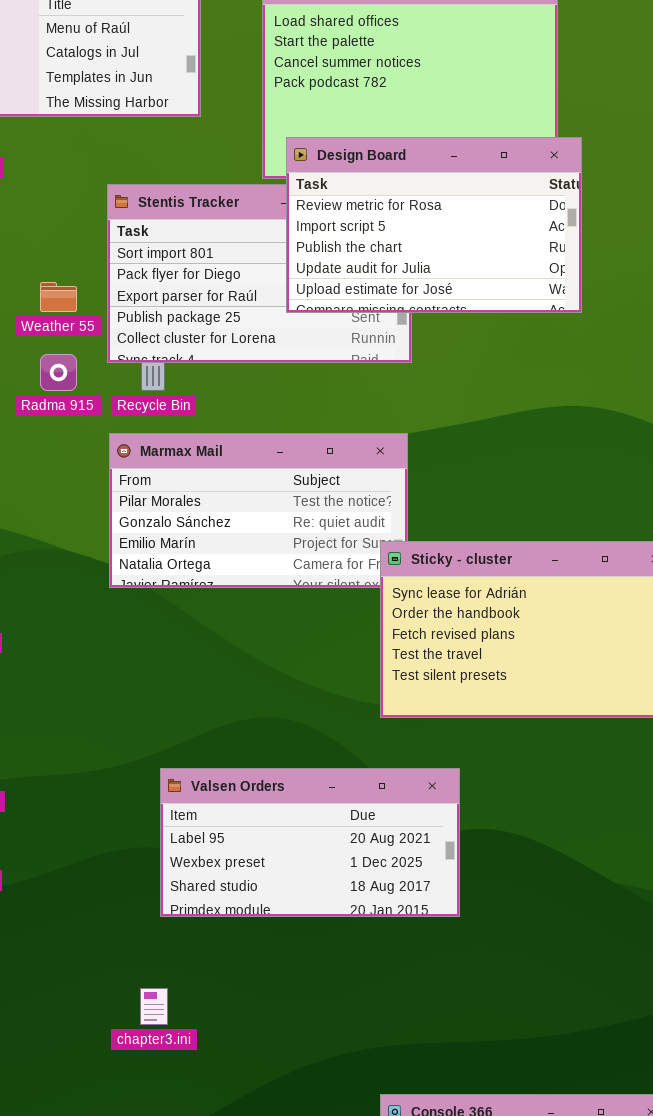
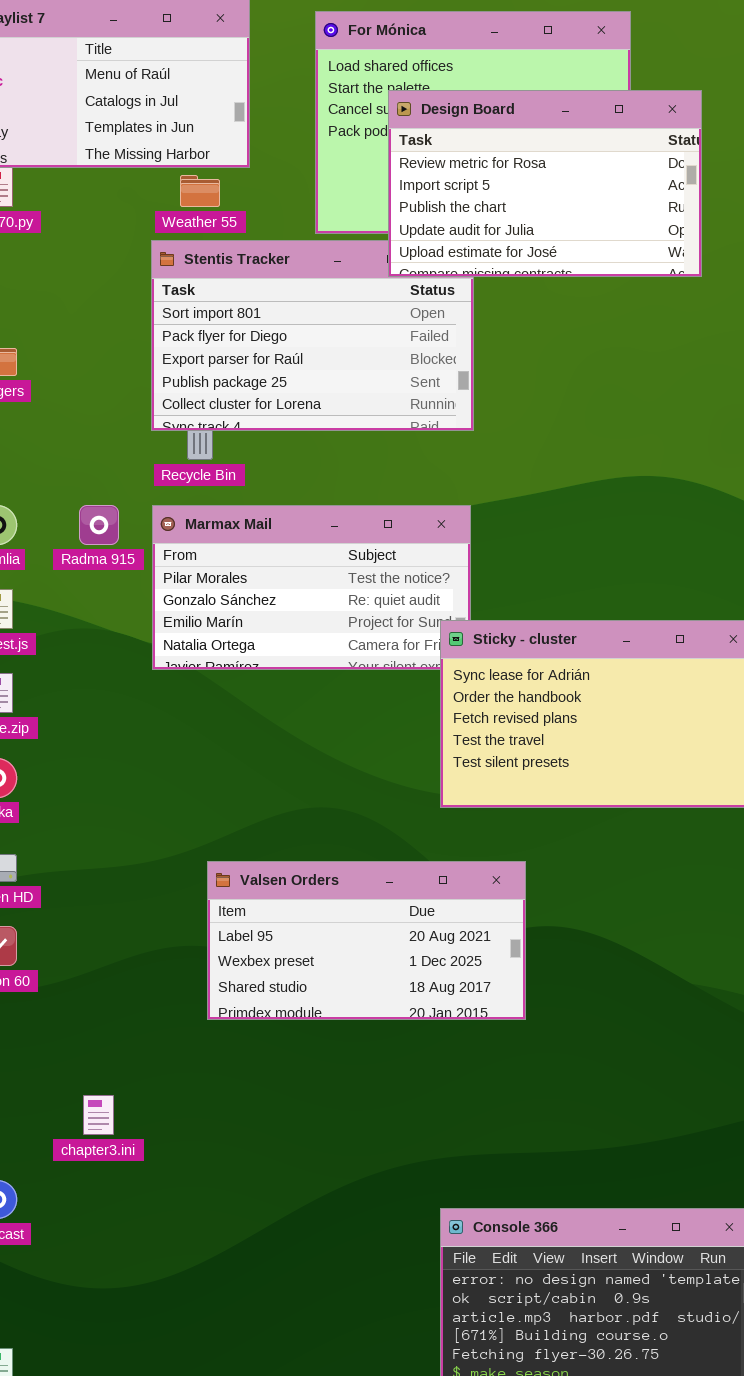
Design Board: [286,137,582,313] -> [388,90,702,277], moved
Weather 55: [40,282,77,312] -> [180,175,220,207], moved
Radma 915: [40,354,77,391] -> [79,505,119,545], moved
chapter3.ini: [140,988,168,1025] -> [83,1095,114,1135], moved

